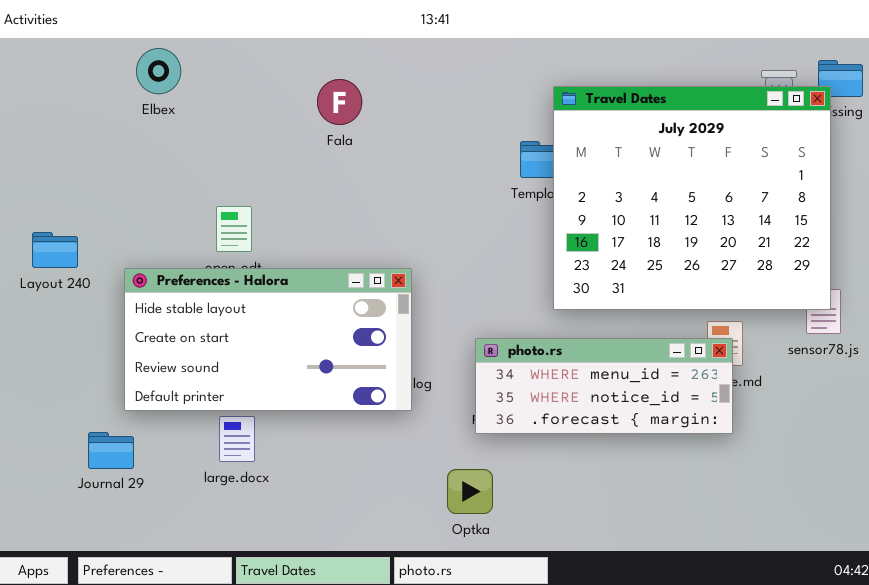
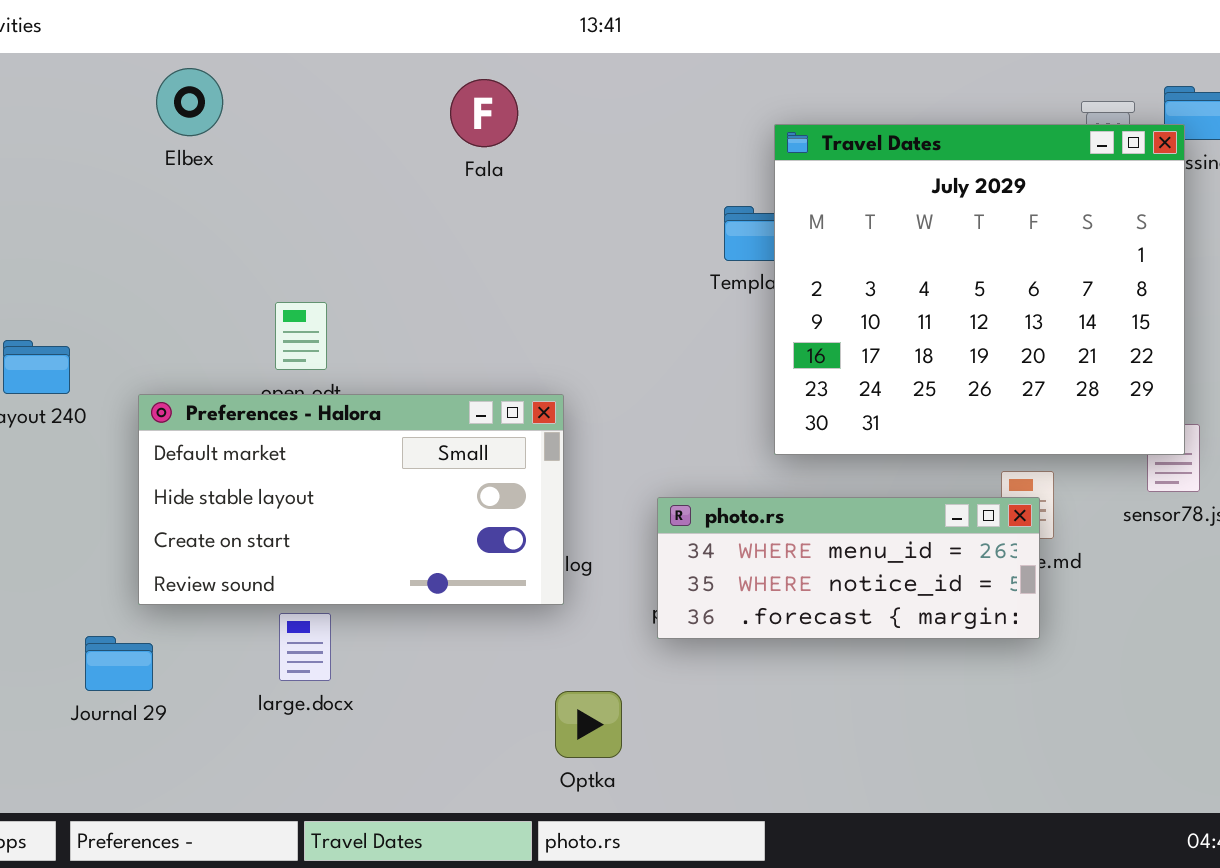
Fala: [317,79,362,125] -> [450,79,518,147], moved
Preferences - Halora: [124,268,412,411] -> [138,394,564,605], scrolled up 1 row
Optka: [447,469,493,514] -> [555,691,622,758], moved

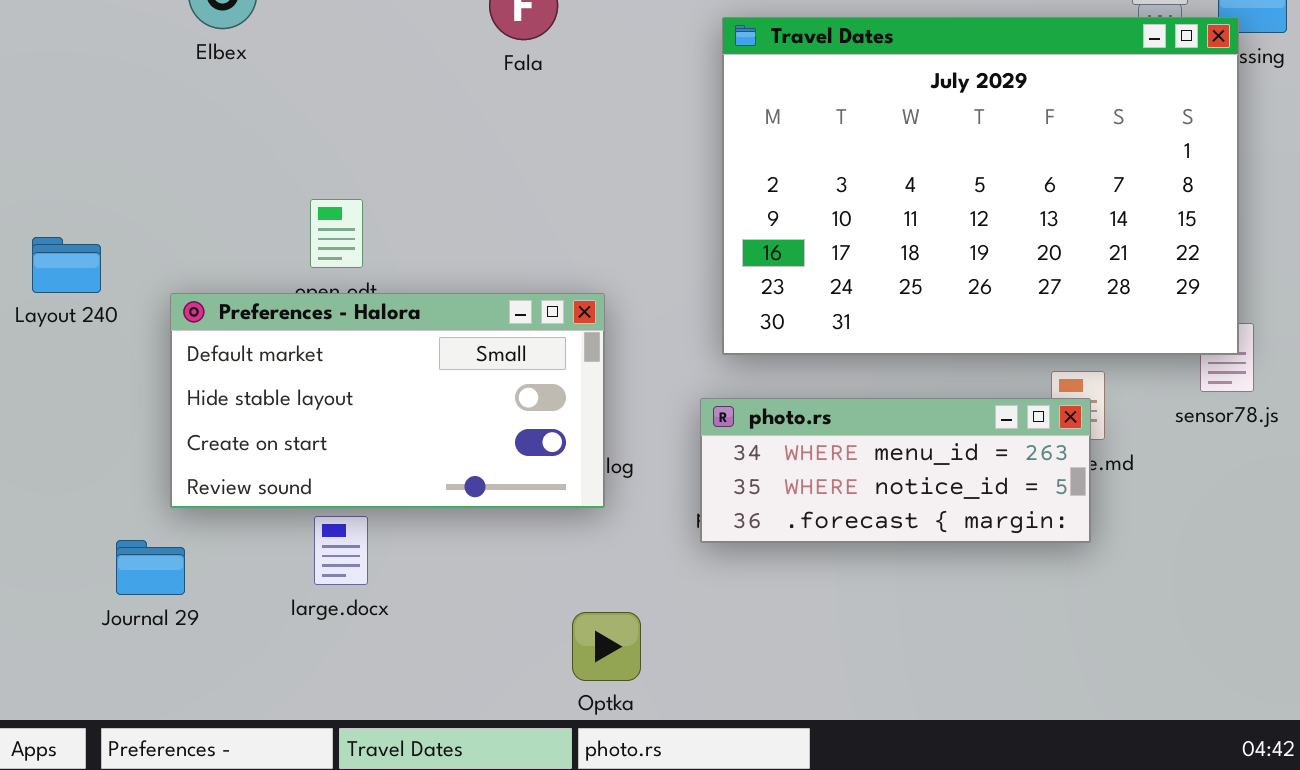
Travel Dates: [774,124,1185,455] -> [722,17,1239,355], resized
Optka: [555,691,622,758] -> [572,612,641,681], moved

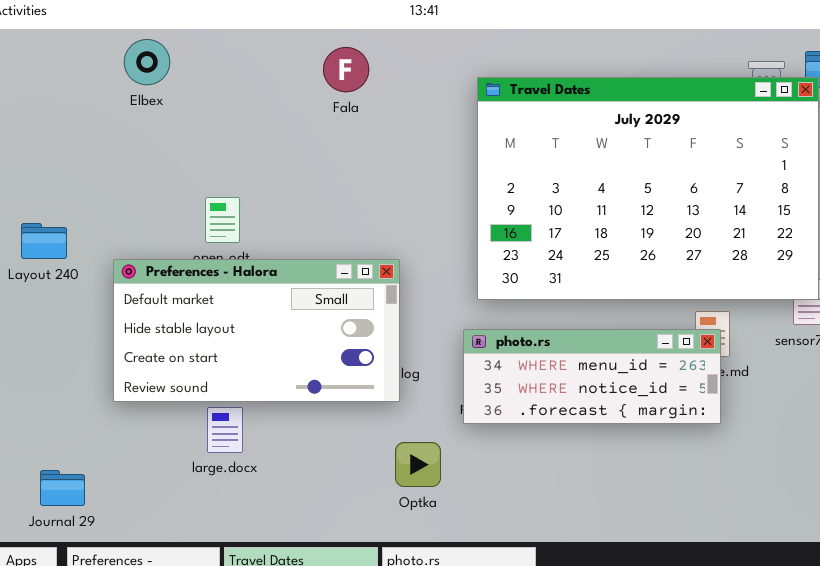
Journal 29: [116,540,185,595] -> [40,470,85,506], moved
Optka: [572,612,641,681] -> [395,442,441,487], moved

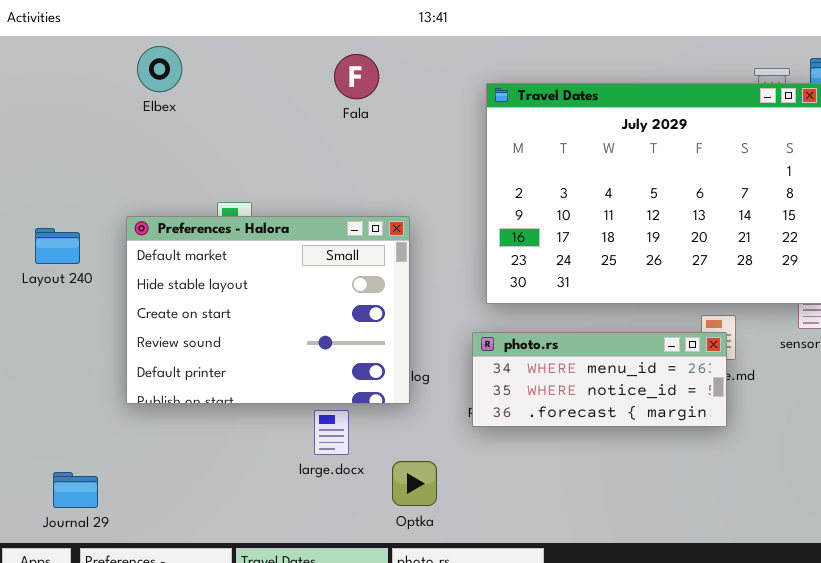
Preferences - Halora: [113,259,400,402] -> [126,216,410,404], resized
large.docx: [207,407,243,453] -> [314,410,349,455], moved
Optka: [395,442,441,487] -> [392,461,437,506], moved

